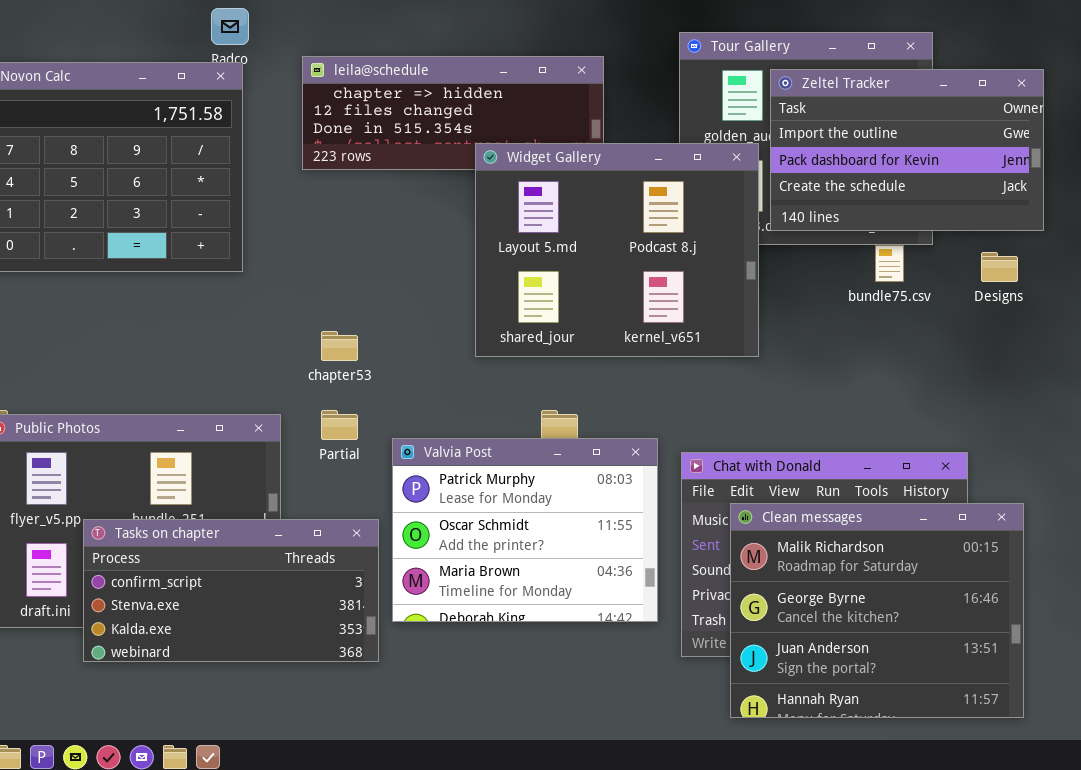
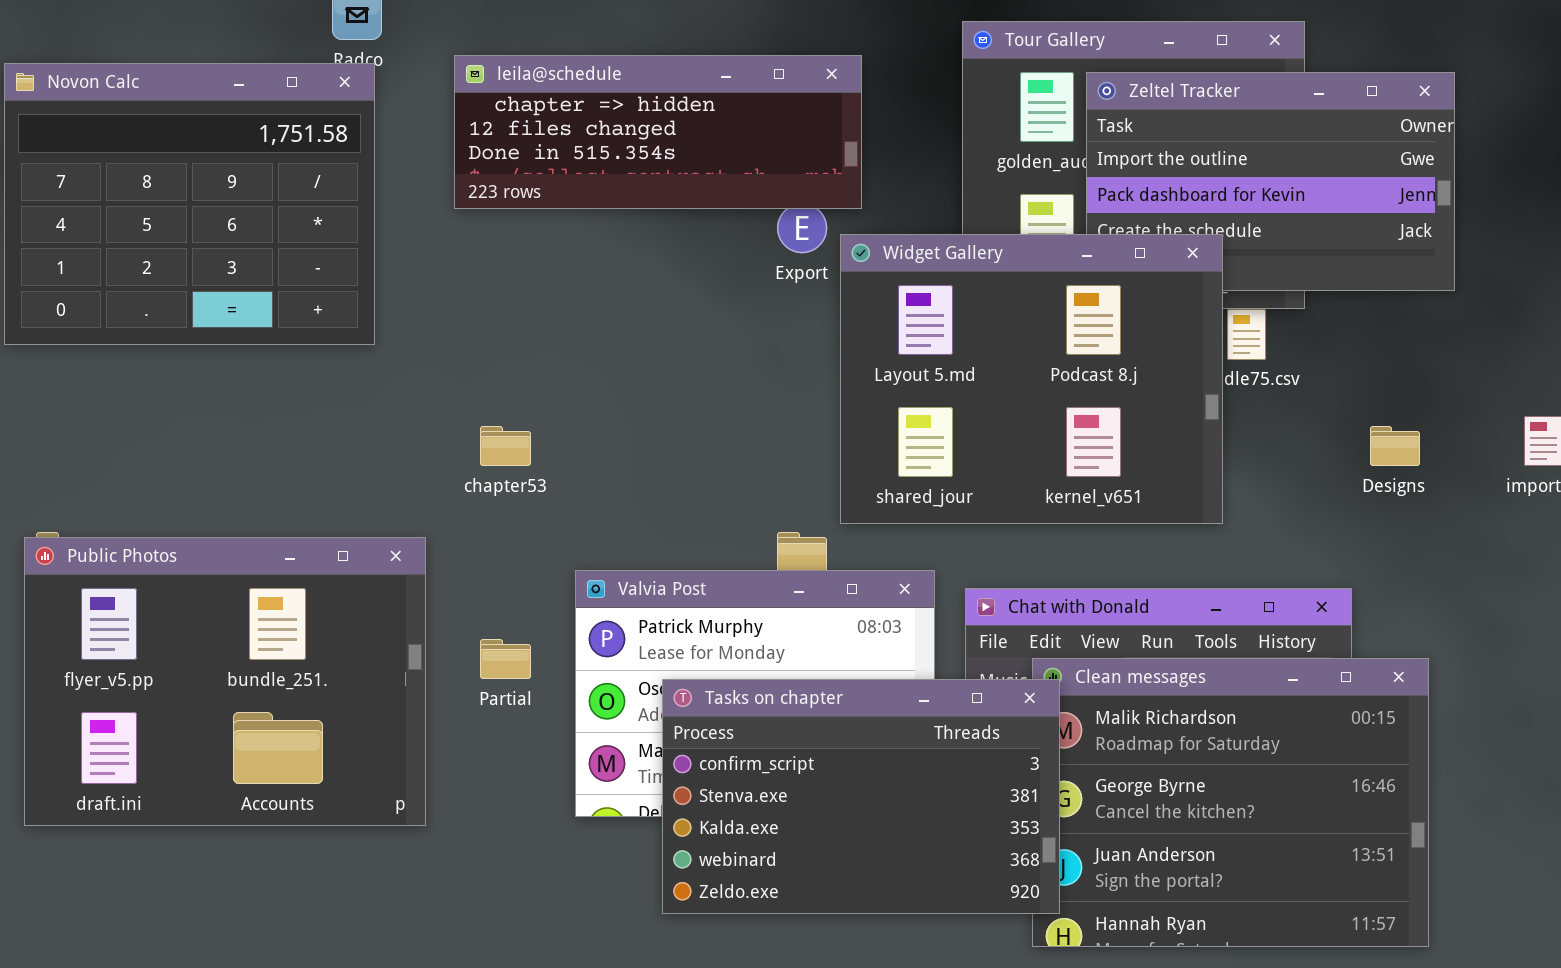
Widget Gallery: [475,143,759,357] -> [840,234,1223,524], moved
Designs: [981,252,1018,282] -> [1370,426,1420,466], moved
Partial: [321,410,358,440] -> [480,639,531,679], moved
Tasks on chapter: [83,519,379,662] -> [662,679,1060,914], moved, resized

